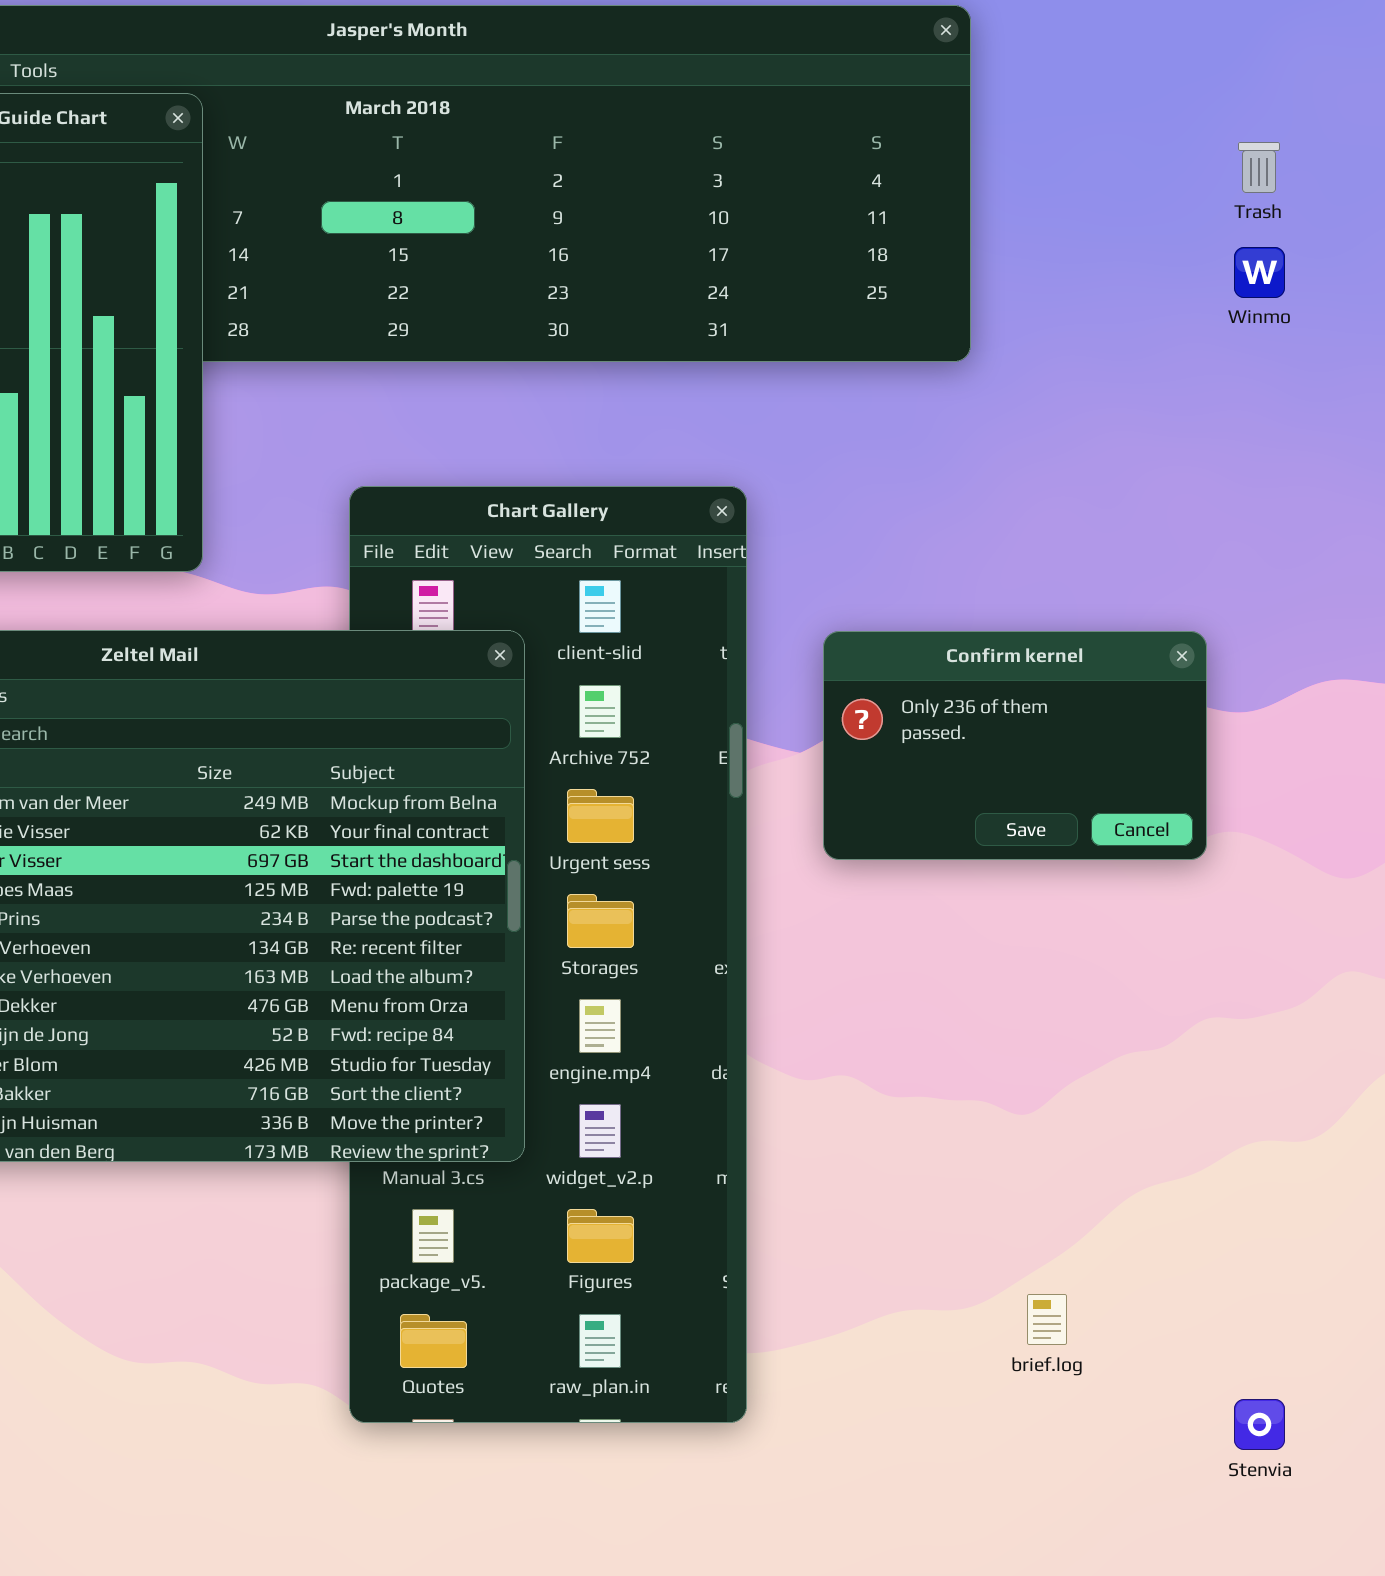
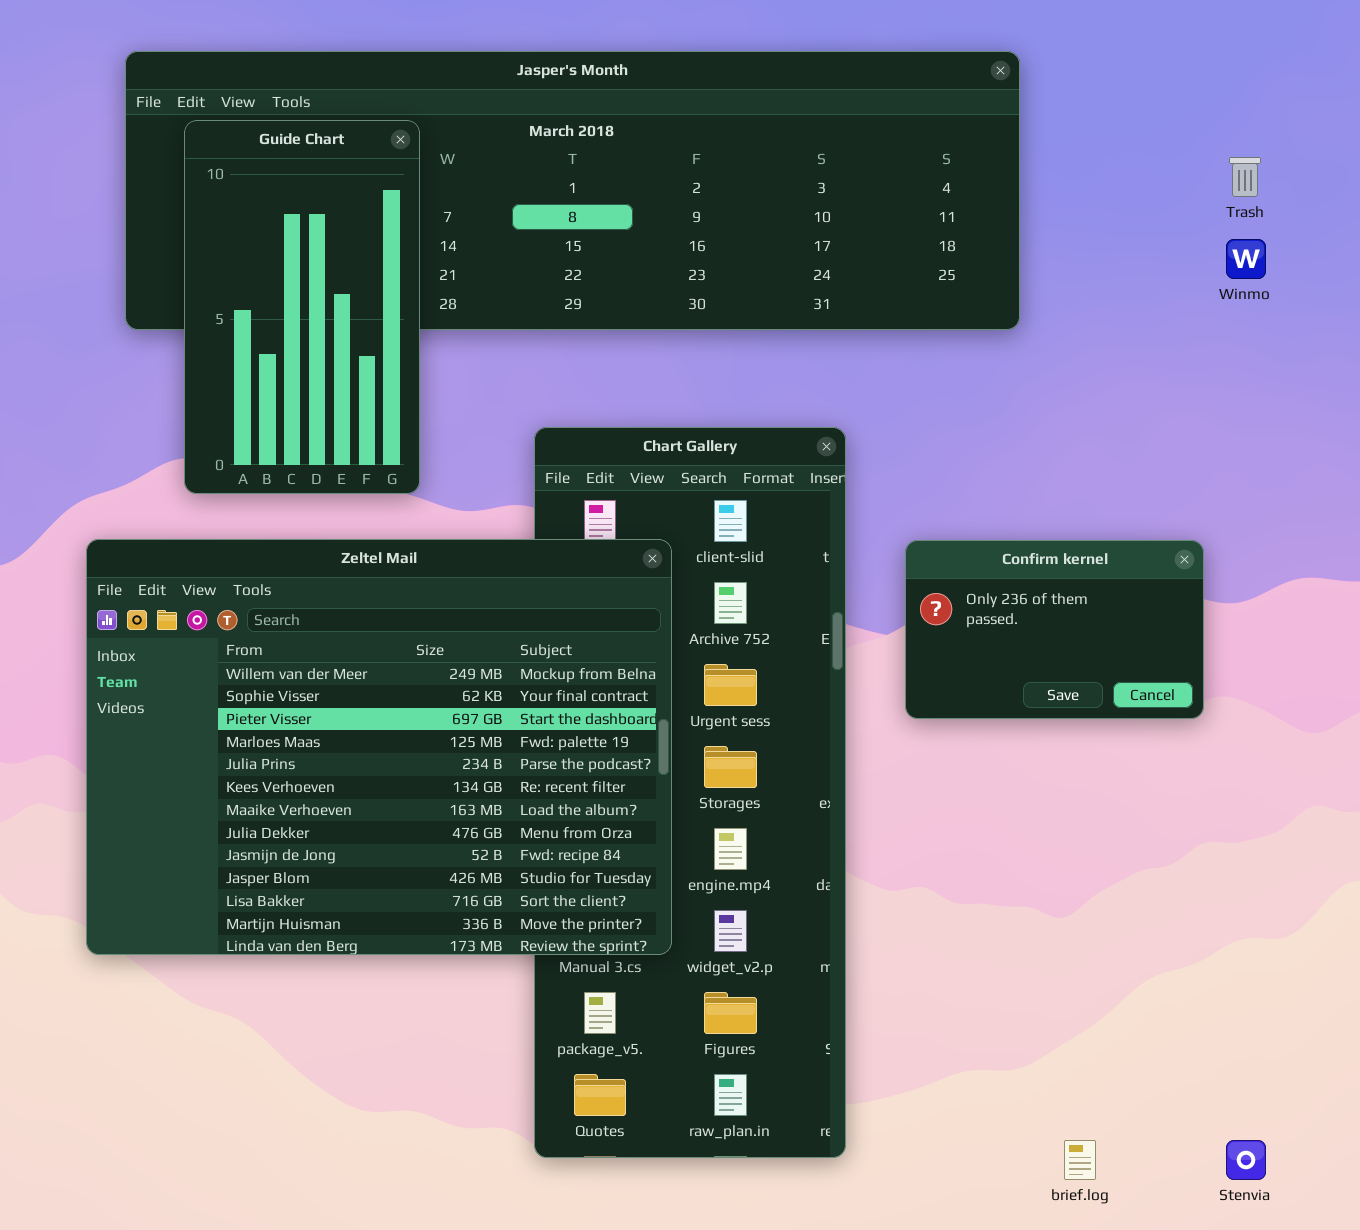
brief.log: [1027,1294,1067,1345] -> [1064,1140,1096,1180], moved

